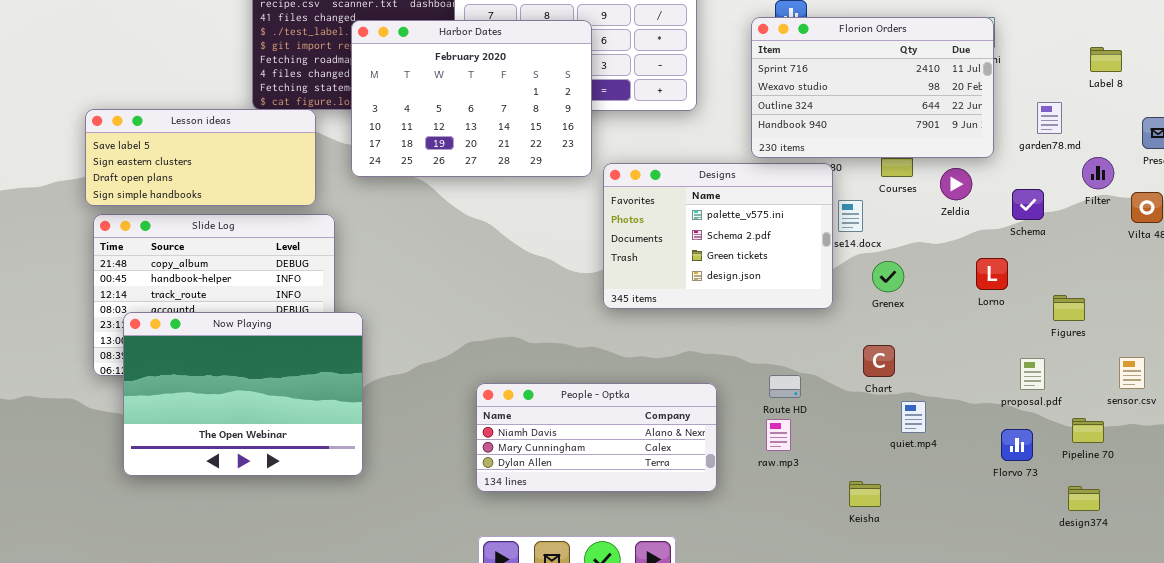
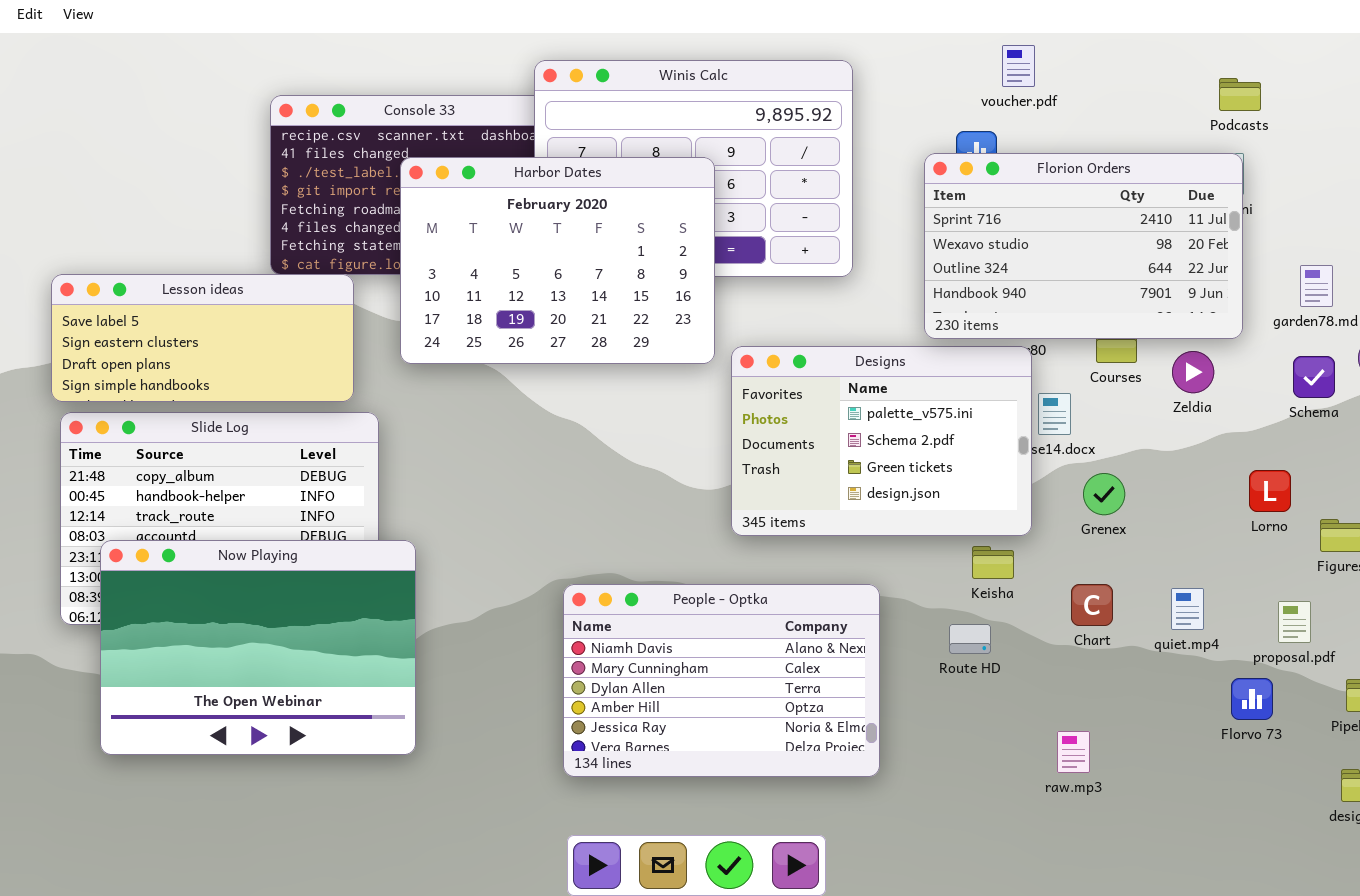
Schema: [1012,189,1044,220] -> [1293,356,1335,398], moved
Lorno: [976,258,1008,290] -> [1249,470,1291,512], moved
People - Optka: [476,383,717,492] -> [563,584,880,777], resized
quiet.mp4: [901,401,926,433] -> [1171,588,1204,630], moved
raw.mp3: [766,419,791,451] -> [1057,731,1090,773], moved
Florvo 73: [1001,429,1033,461] -> [1231,678,1273,720], moved
Keisha: [849,481,881,507] -> [972,546,1014,579], moved

